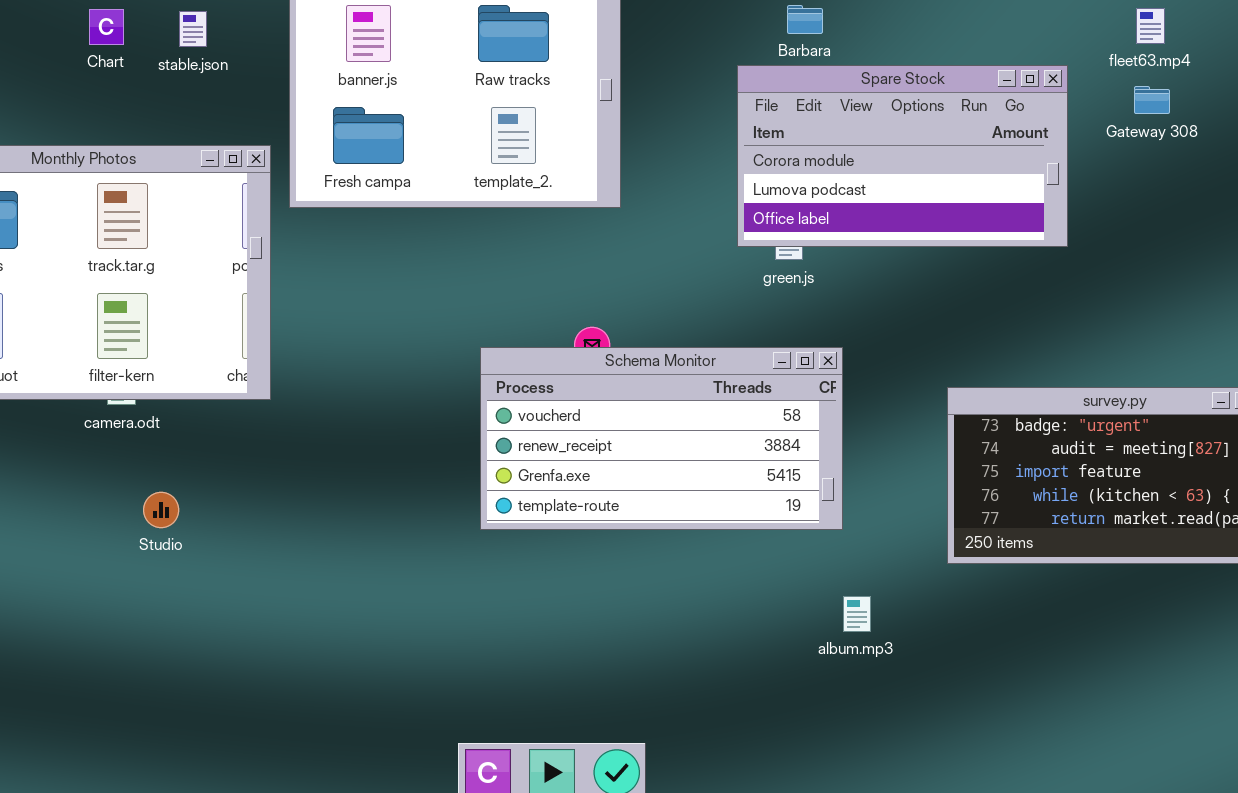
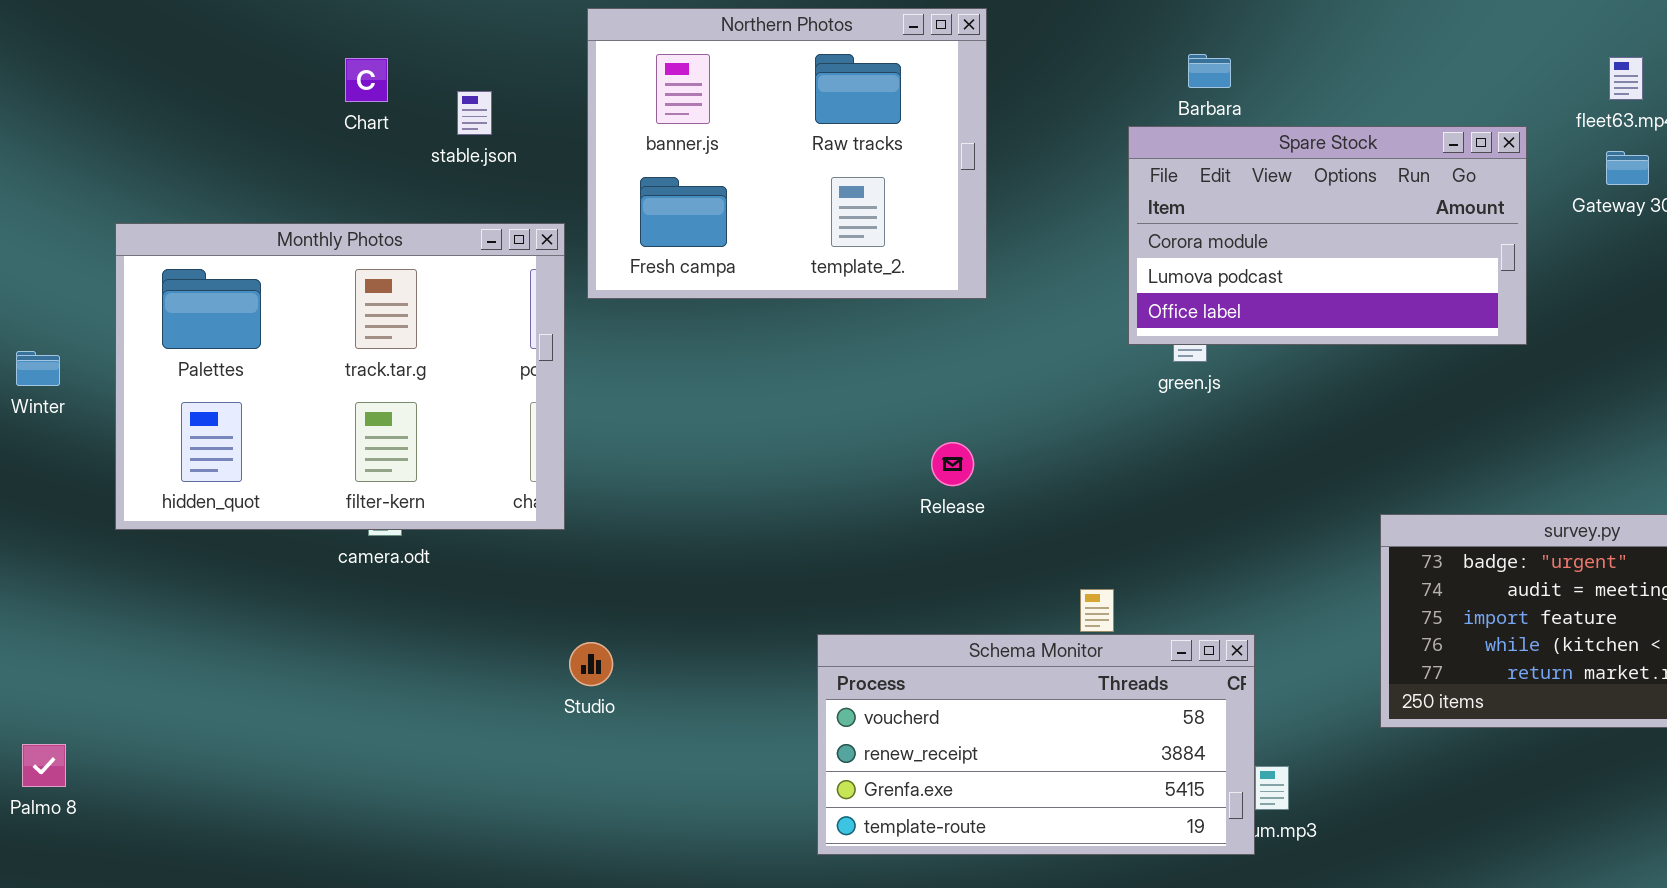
stable.json: [179,11,207,47] -> [457,91,492,135], moved
Schema Monitor: [480,347,843,530] -> [817,634,1255,855], moved
Studio: [143,492,179,528] -> [569,642,613,686], moved

